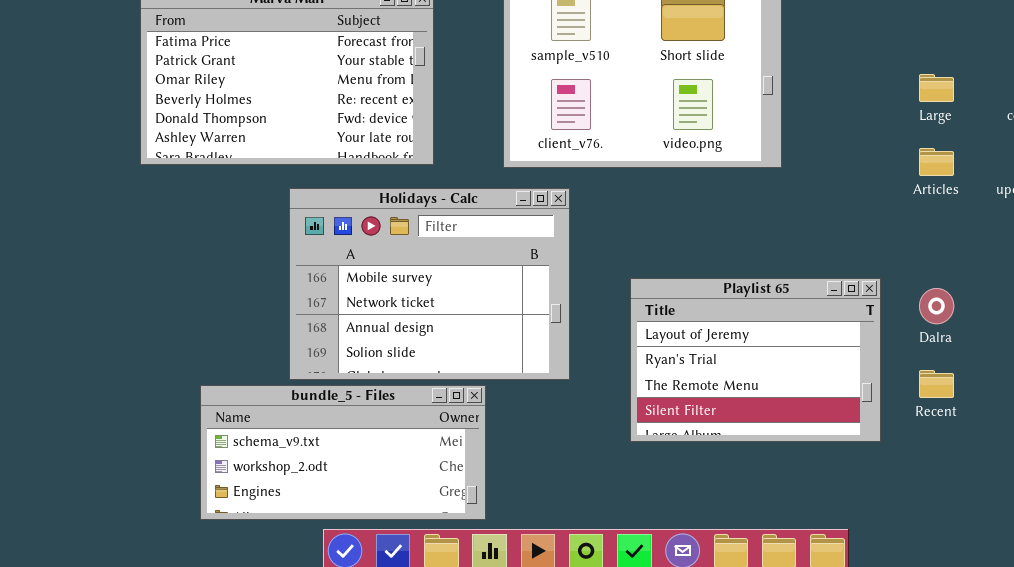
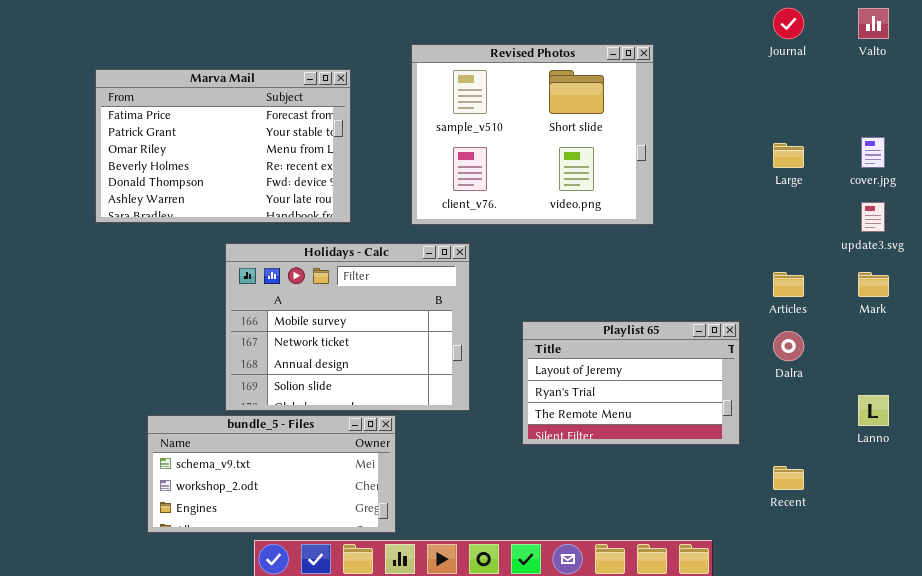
Articles: [919,148,954,176] -> [773,272,804,297], moved
Playlist 65: [630,278,881,442] -> [522,321,740,445], resized
Recent: [919,370,954,398] -> [773,466,804,490], moved

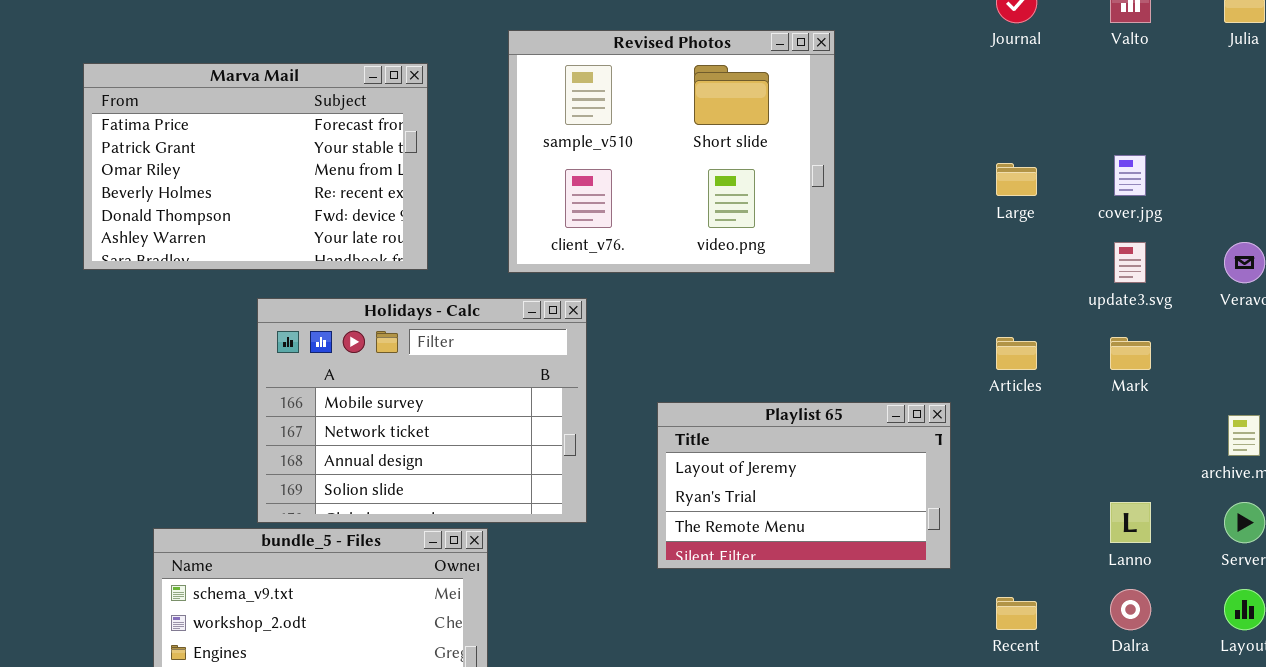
Dalra: [773,331,804,361] -> [1110,589,1151,630], moved

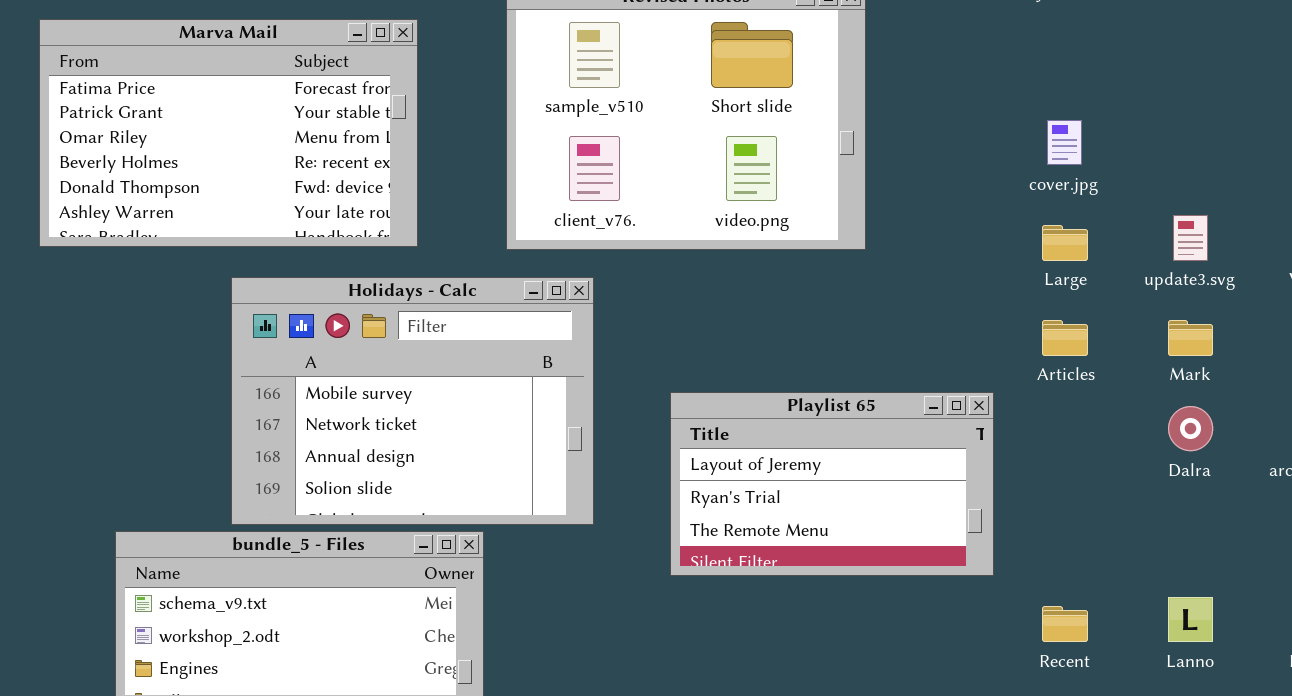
cover.jpg: [1114,155,1146,196] -> [1047,120,1082,165], moved
Large: [996,163,1037,196] -> [1042,225,1088,261], moved
Lanno: [1110,502,1151,543] -> [1168,597,1213,642], moved
Dalra: [1110,589,1151,630] -> [1168,406,1213,451], moved

